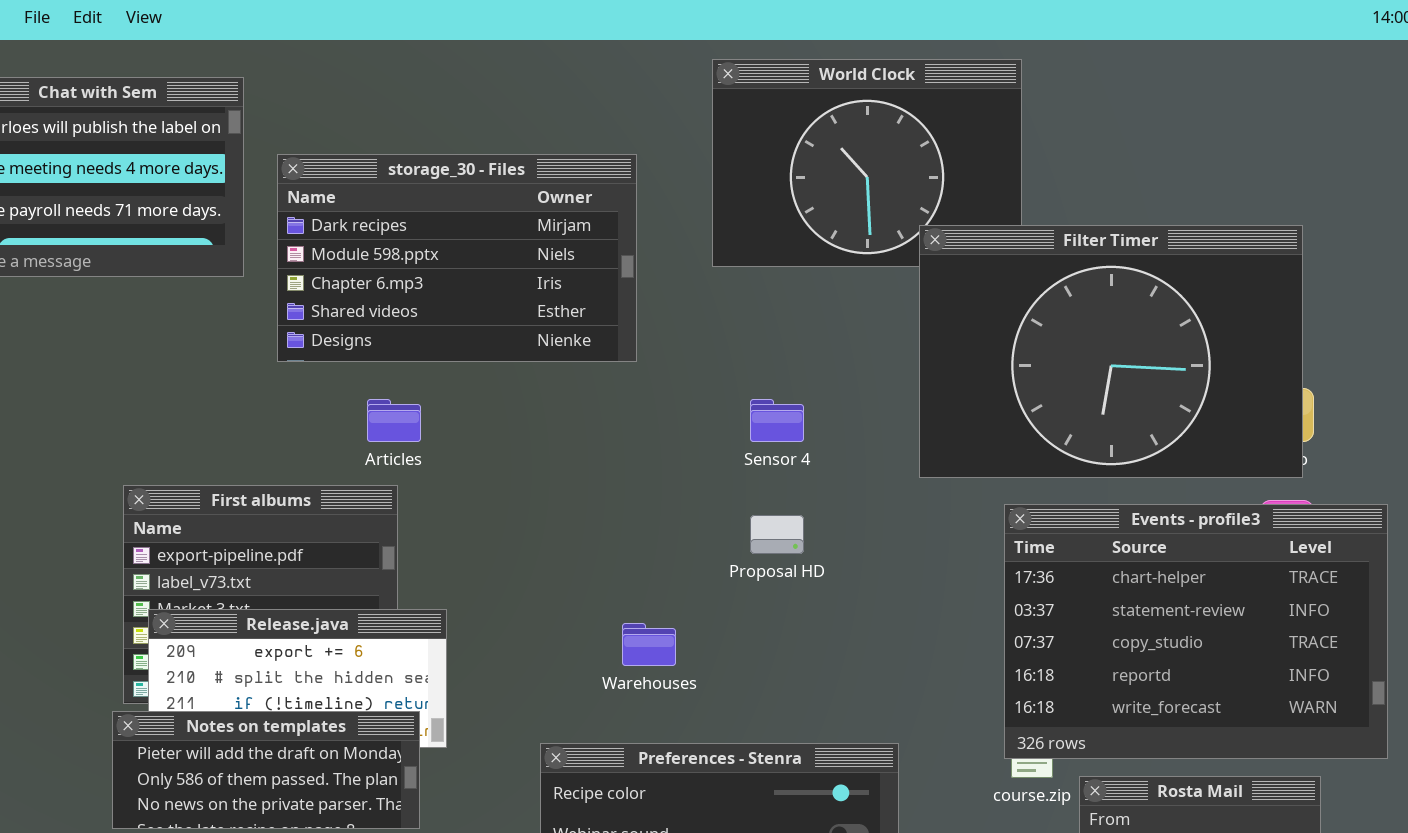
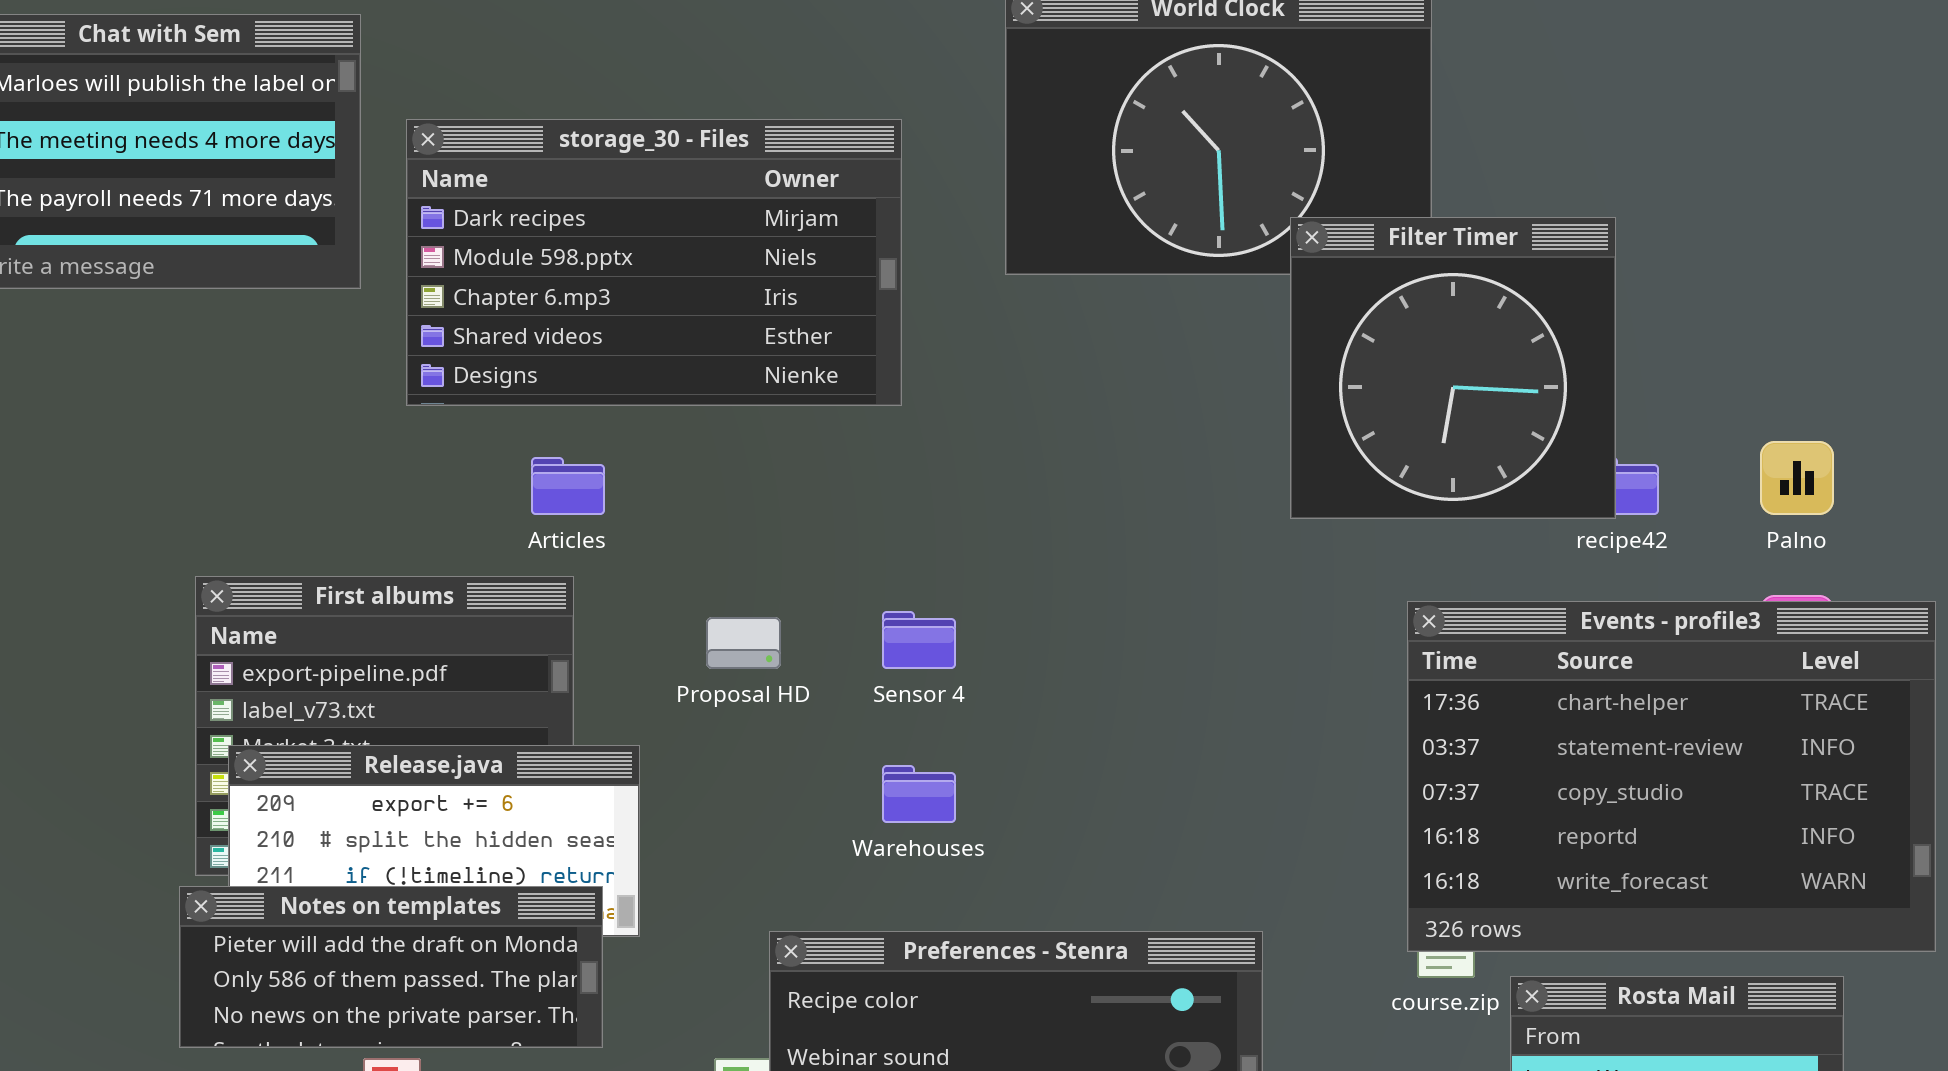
Filter Timer: [919,225,1303,478] -> [1290,217,1616,519], resized
Sensor 4: [750,399,804,442] -> [882,611,956,669], moved
Proposal HD: [750,515,804,554] -> [706,617,781,669], moved

